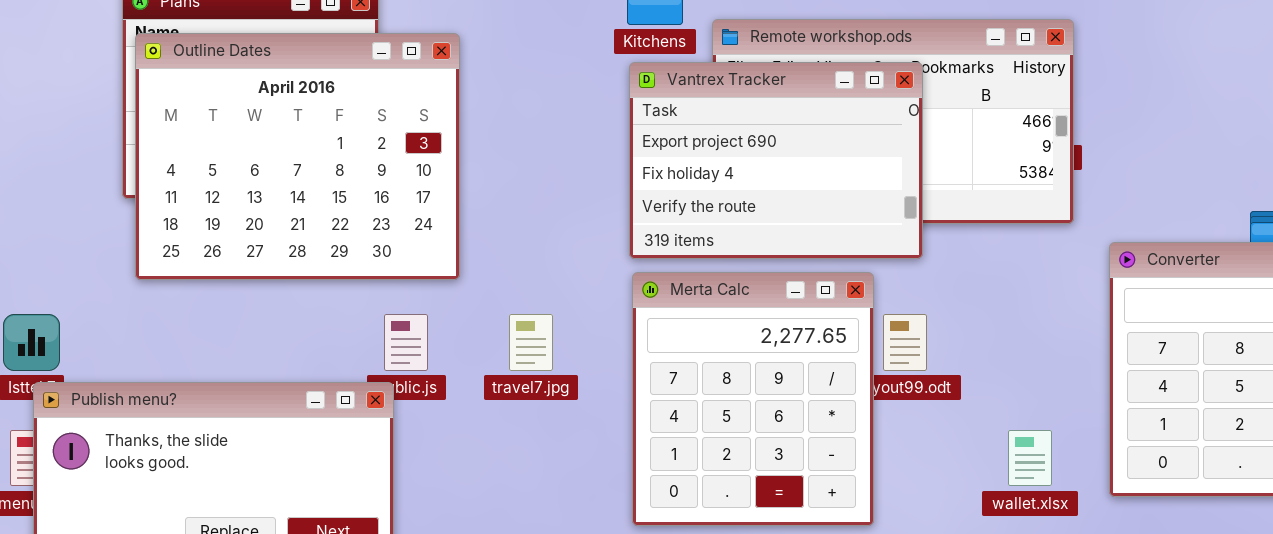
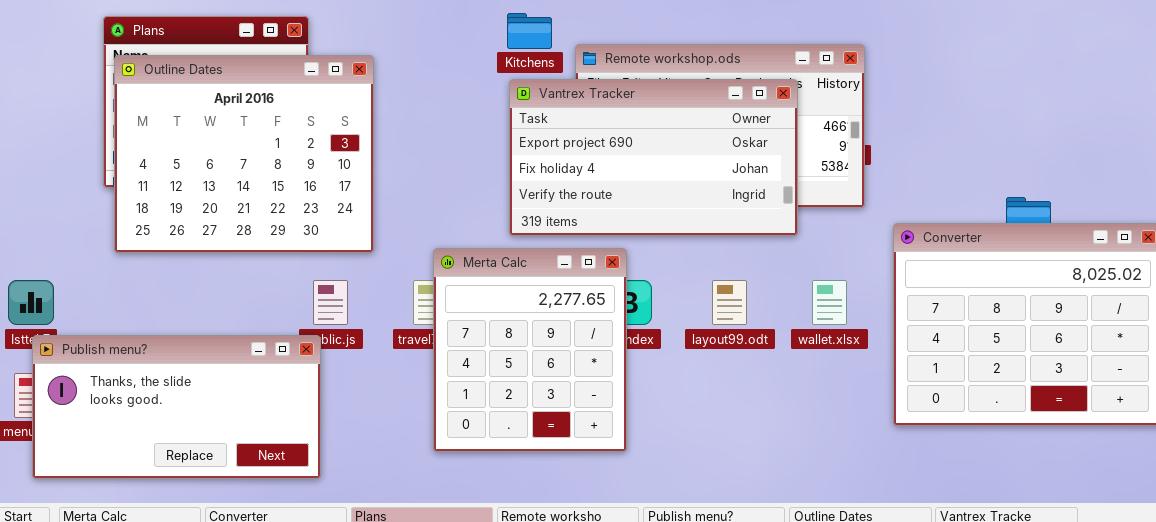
Vantrex Tracker: [629,62,923,259] -> [509,79,798,236], resized
Merta Calc: [632,272,874,526] -> [433,248,627,452], moved
wallet.xlsx: [1008,430,1052,486] -> [812,280,847,325], moved

